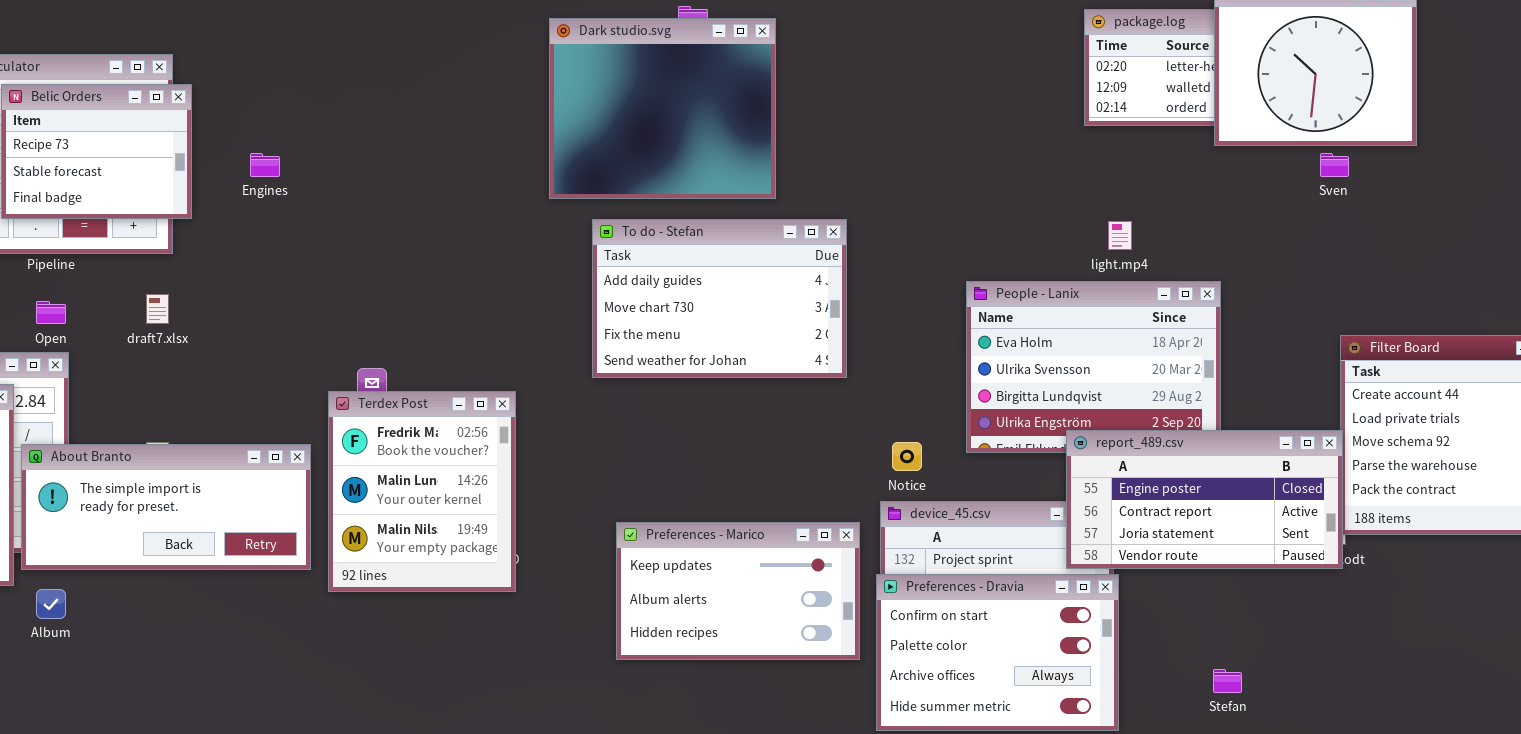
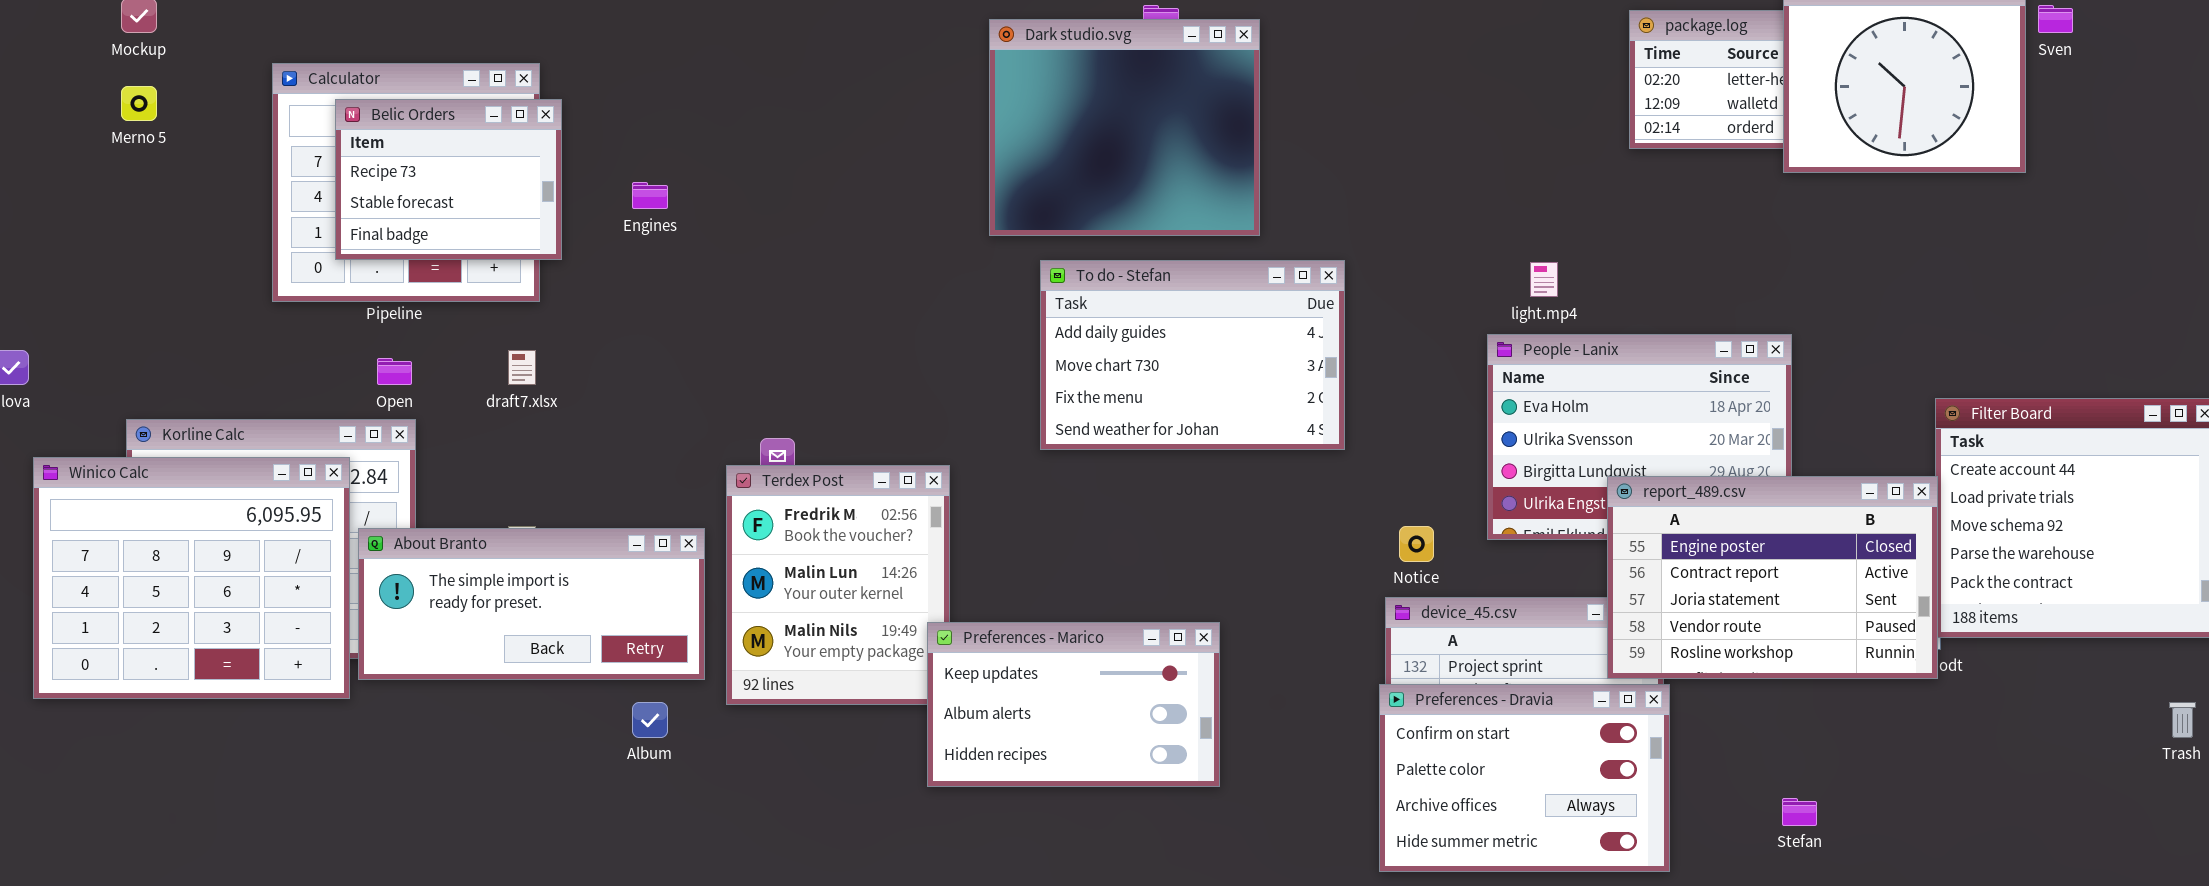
Sven: [1320,153,1349,177] -> [2038,5,2073,33], moved
light.mp4: [1108,221,1132,250] -> [1530,262,1558,297], moved
report_489.csv: [1066,430,1343,569] -> [1607,476,1938,679], resized
Preferences - Marico: [616,522,860,660] -> [927,622,1220,787], moved
Album: [36,589,66,619] -> [632,702,668,738], moved

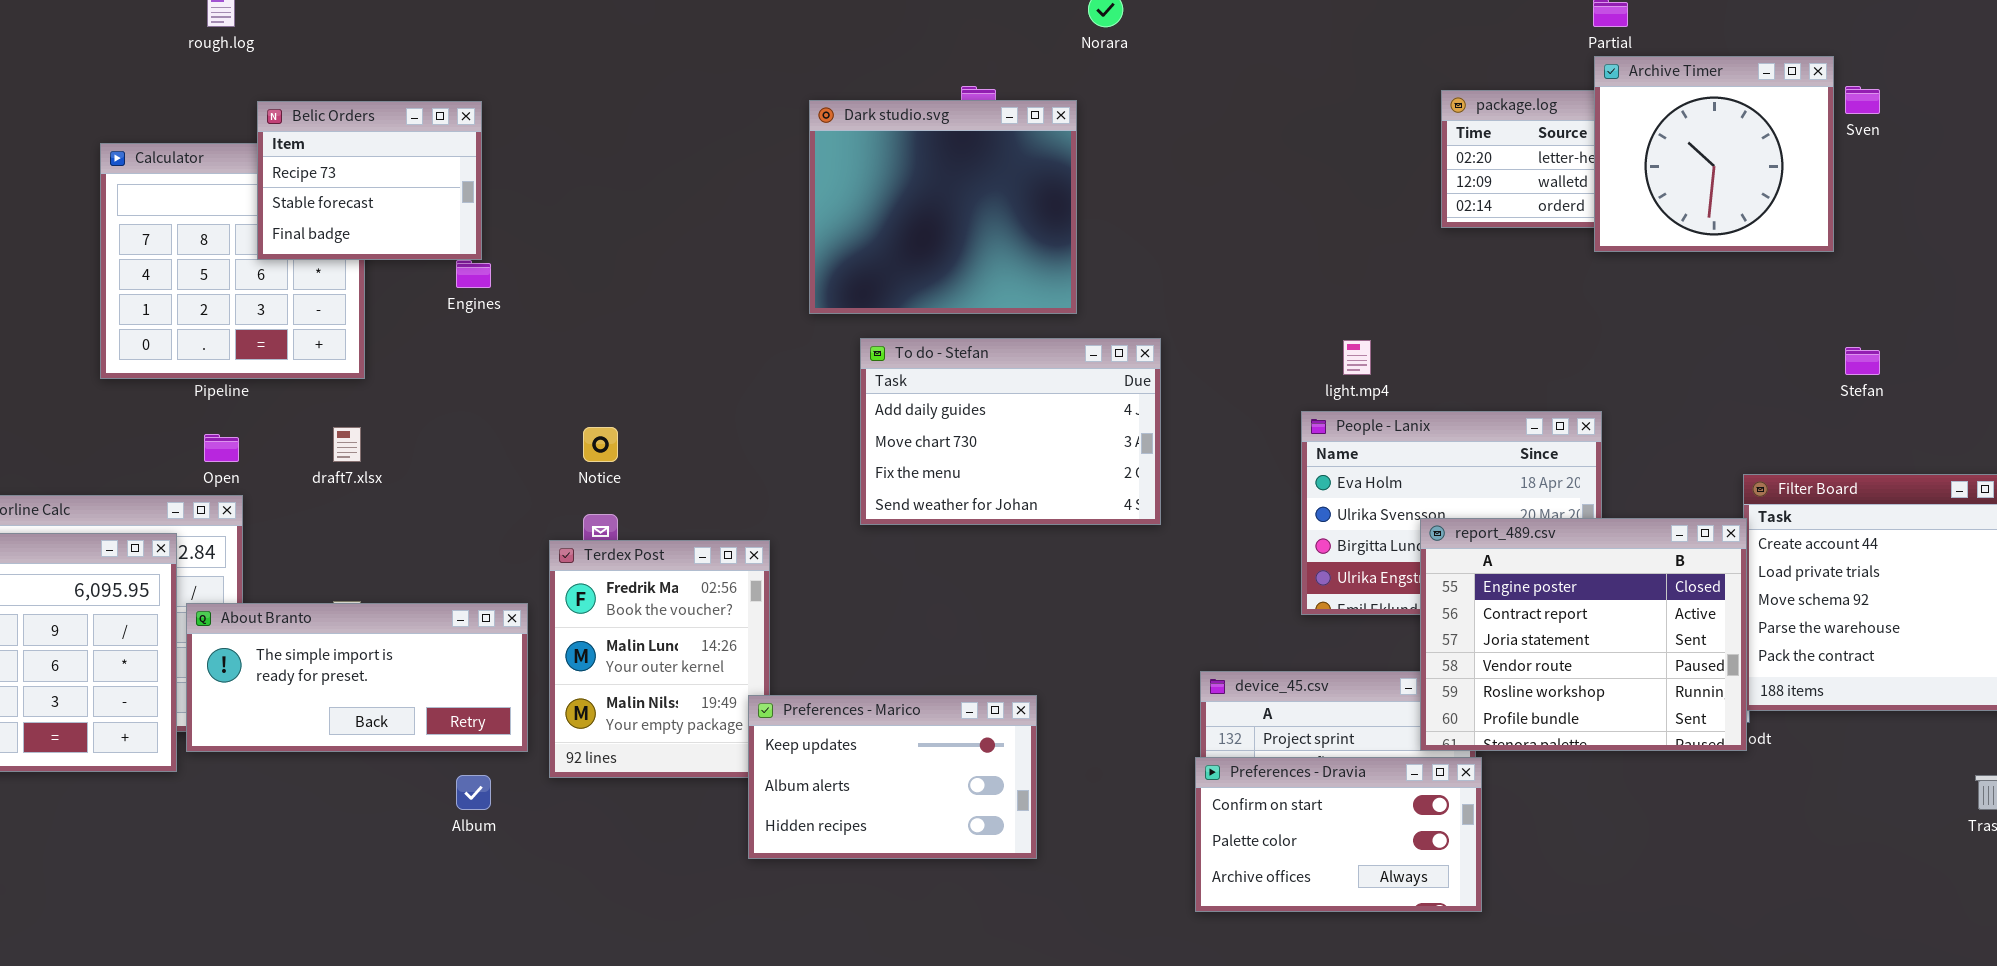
Belic Orders: [335,99,562,260] -> [257,101,482,260], moved
report_489.csv: [1607,476,1938,679] -> [1420,518,1747,751], resized
Notice: [1399,526,1434,562] -> [583,427,618,462], moved
Preferences - Dravia: [1379,684,1670,872] -> [1195,757,1482,912], resized
Stefan: [1782,798,1817,826] -> [1845,347,1880,375], moved

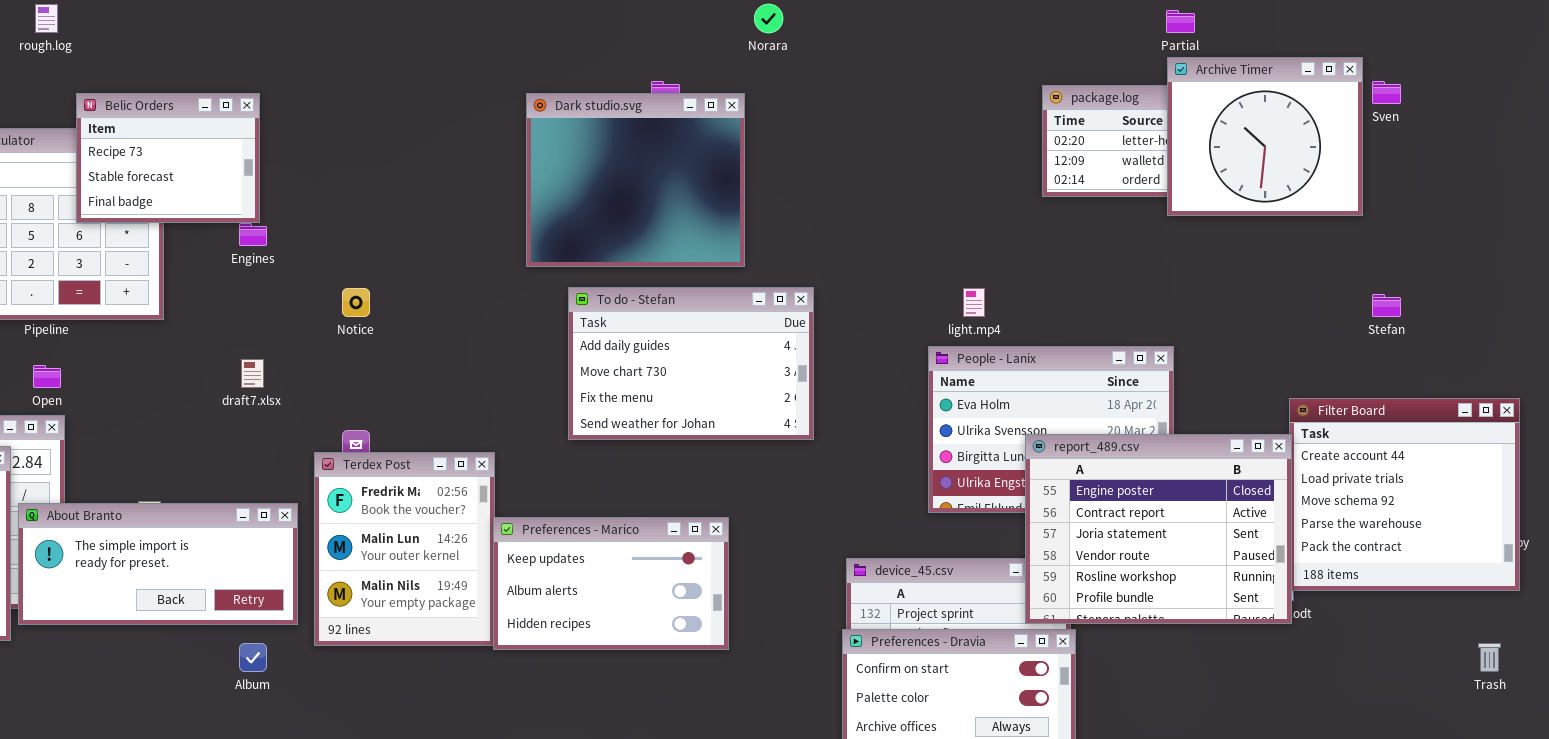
draft7.xlsx: [333,427,361,462] -> [241,359,264,388], moved
Notice: [583,427,618,462] -> [342,288,370,317], moved
Preferences - Marico: [748,695,1037,859] -> [493,517,729,650], moved

